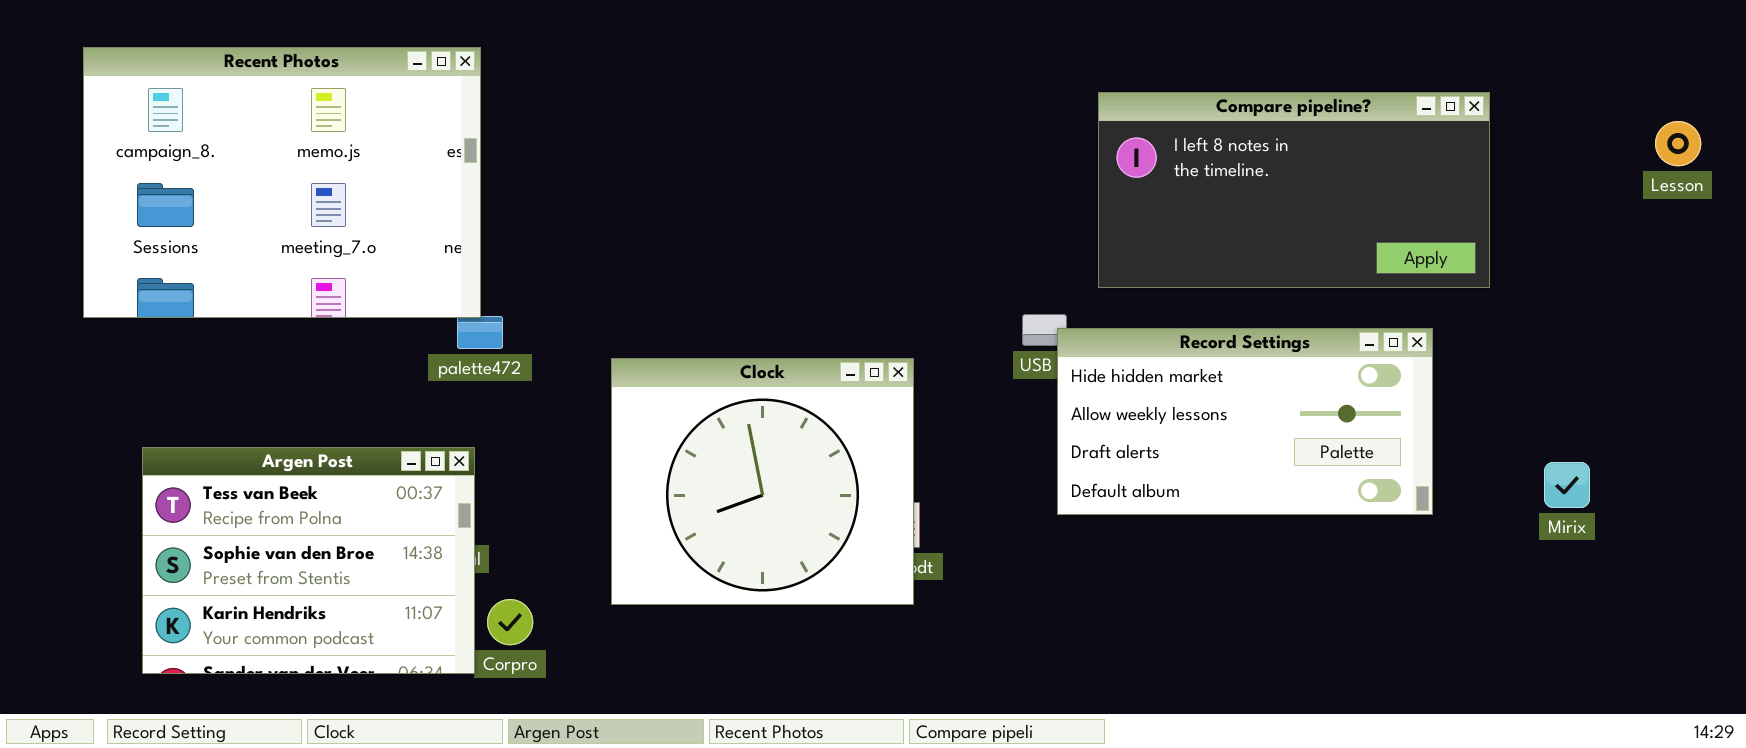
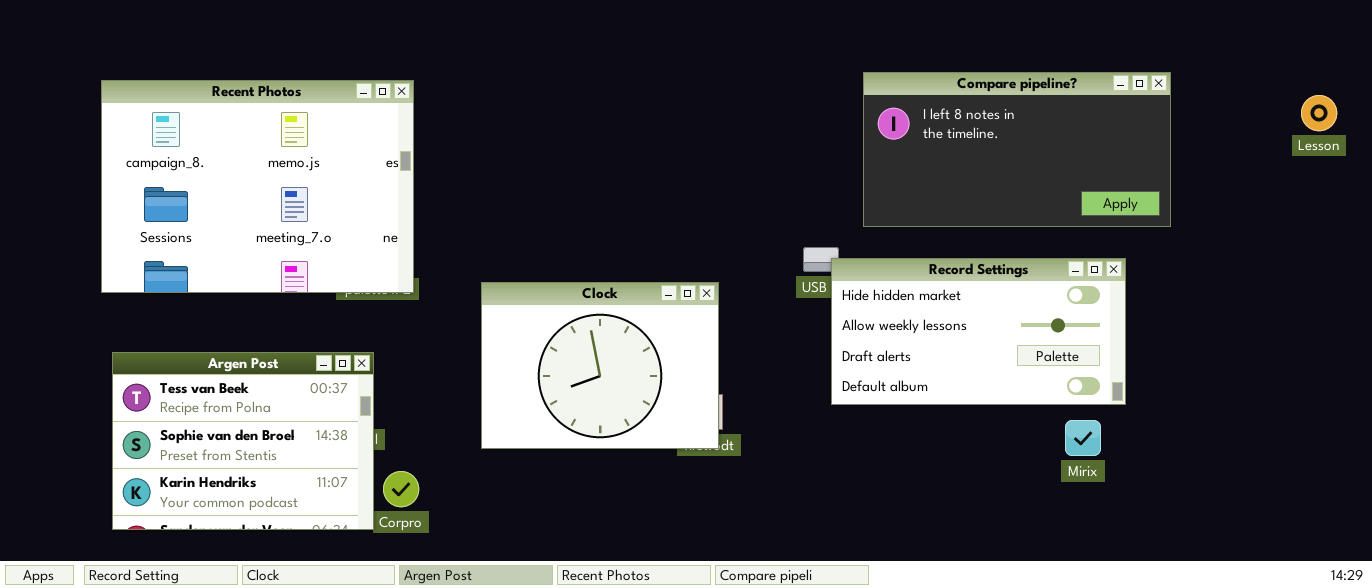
Recent Photos: [83,47,481,318] -> [101,80,414,293], moved
Clock: [611,358,914,605] -> [481,282,719,449], resized
Mirix: [1544,462,1590,508] -> [1065,420,1101,456], moved

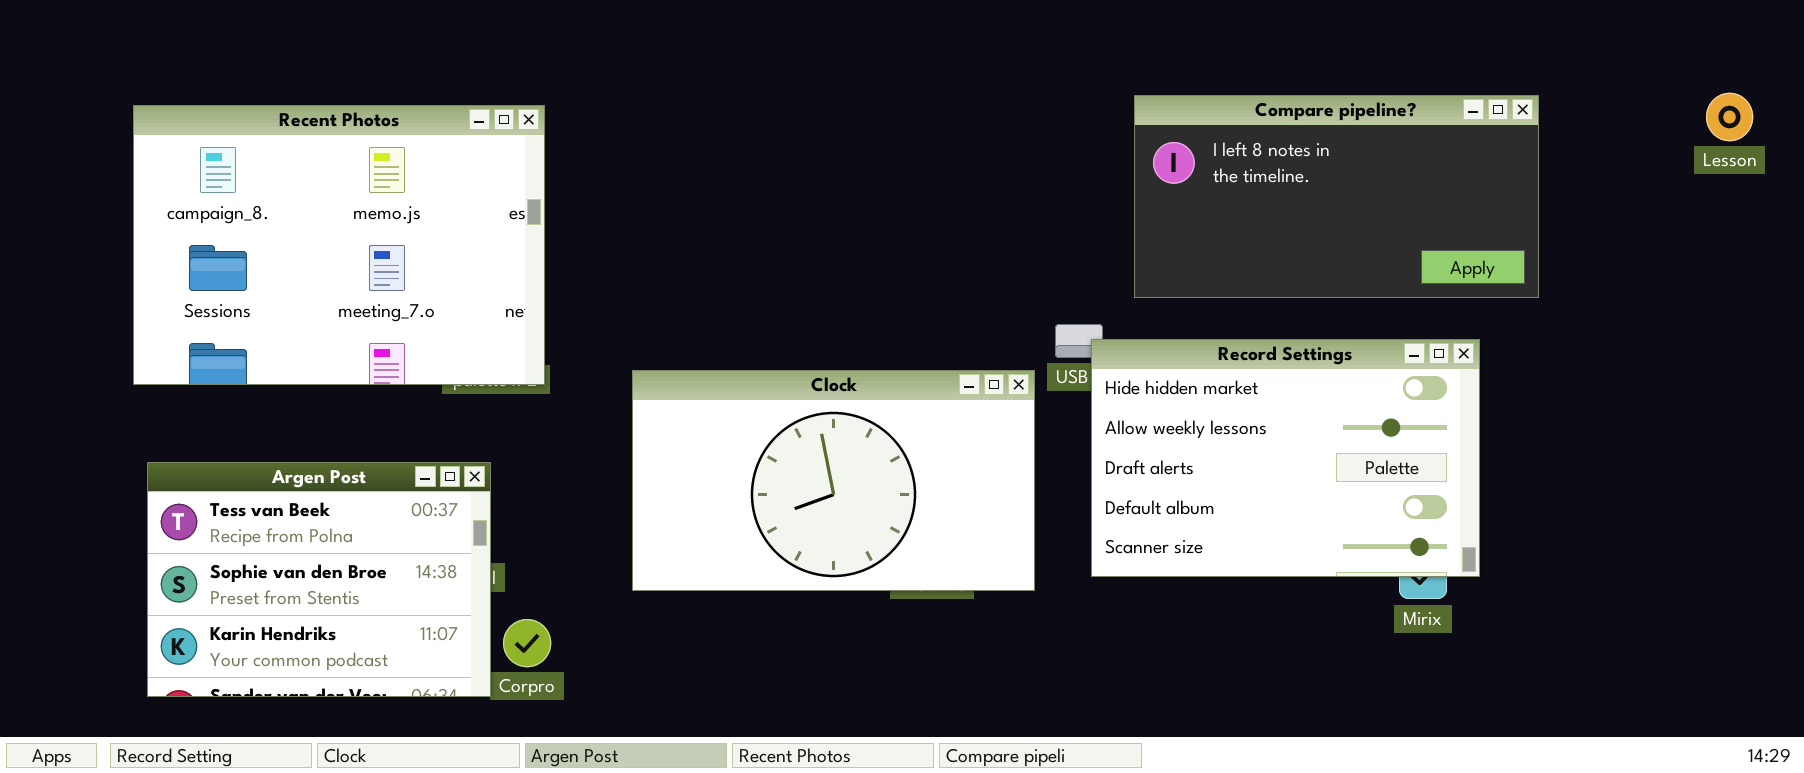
Lesson: [1301,95,1337,131] -> [1706,93,1753,141], moved
Record Settings: [831,258,1126,405] -> [1091,339,1480,577], resized
Clock: [481,282,719,449] -> [632,370,1035,591], resized

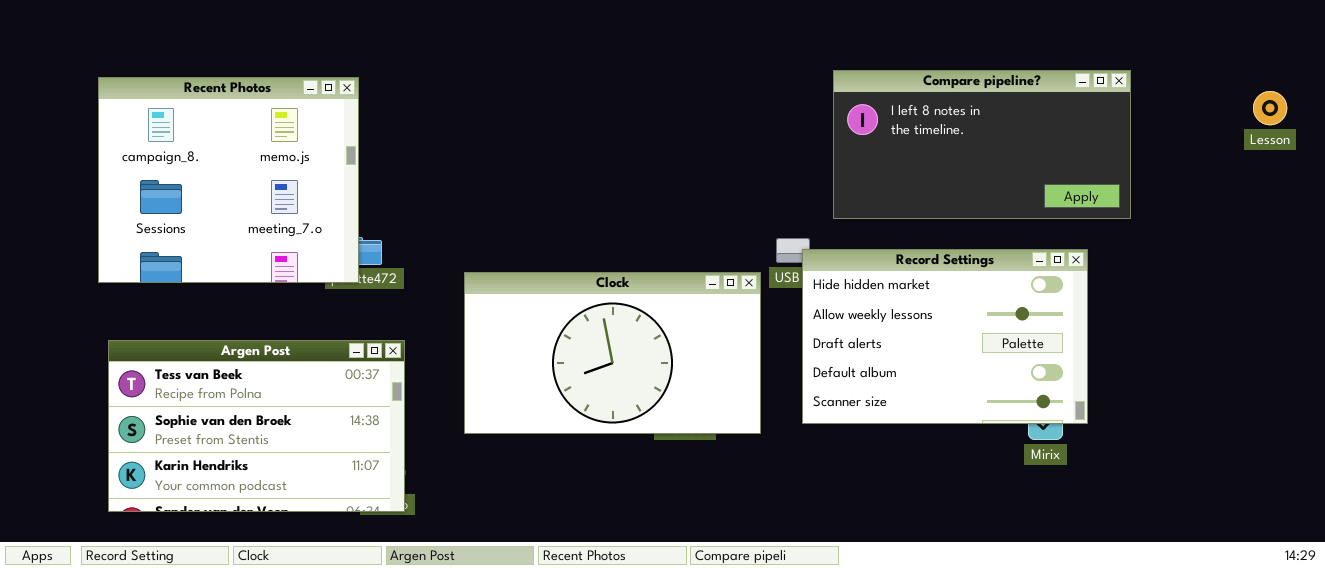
Lesson: [1706,93,1753,141] -> [1253,91,1287,125], moved
Recent Photos: [133,105,545,385] -> [98,77,359,283], resized
Argen Post: [147,462,491,697] -> [108,340,405,512], resized

